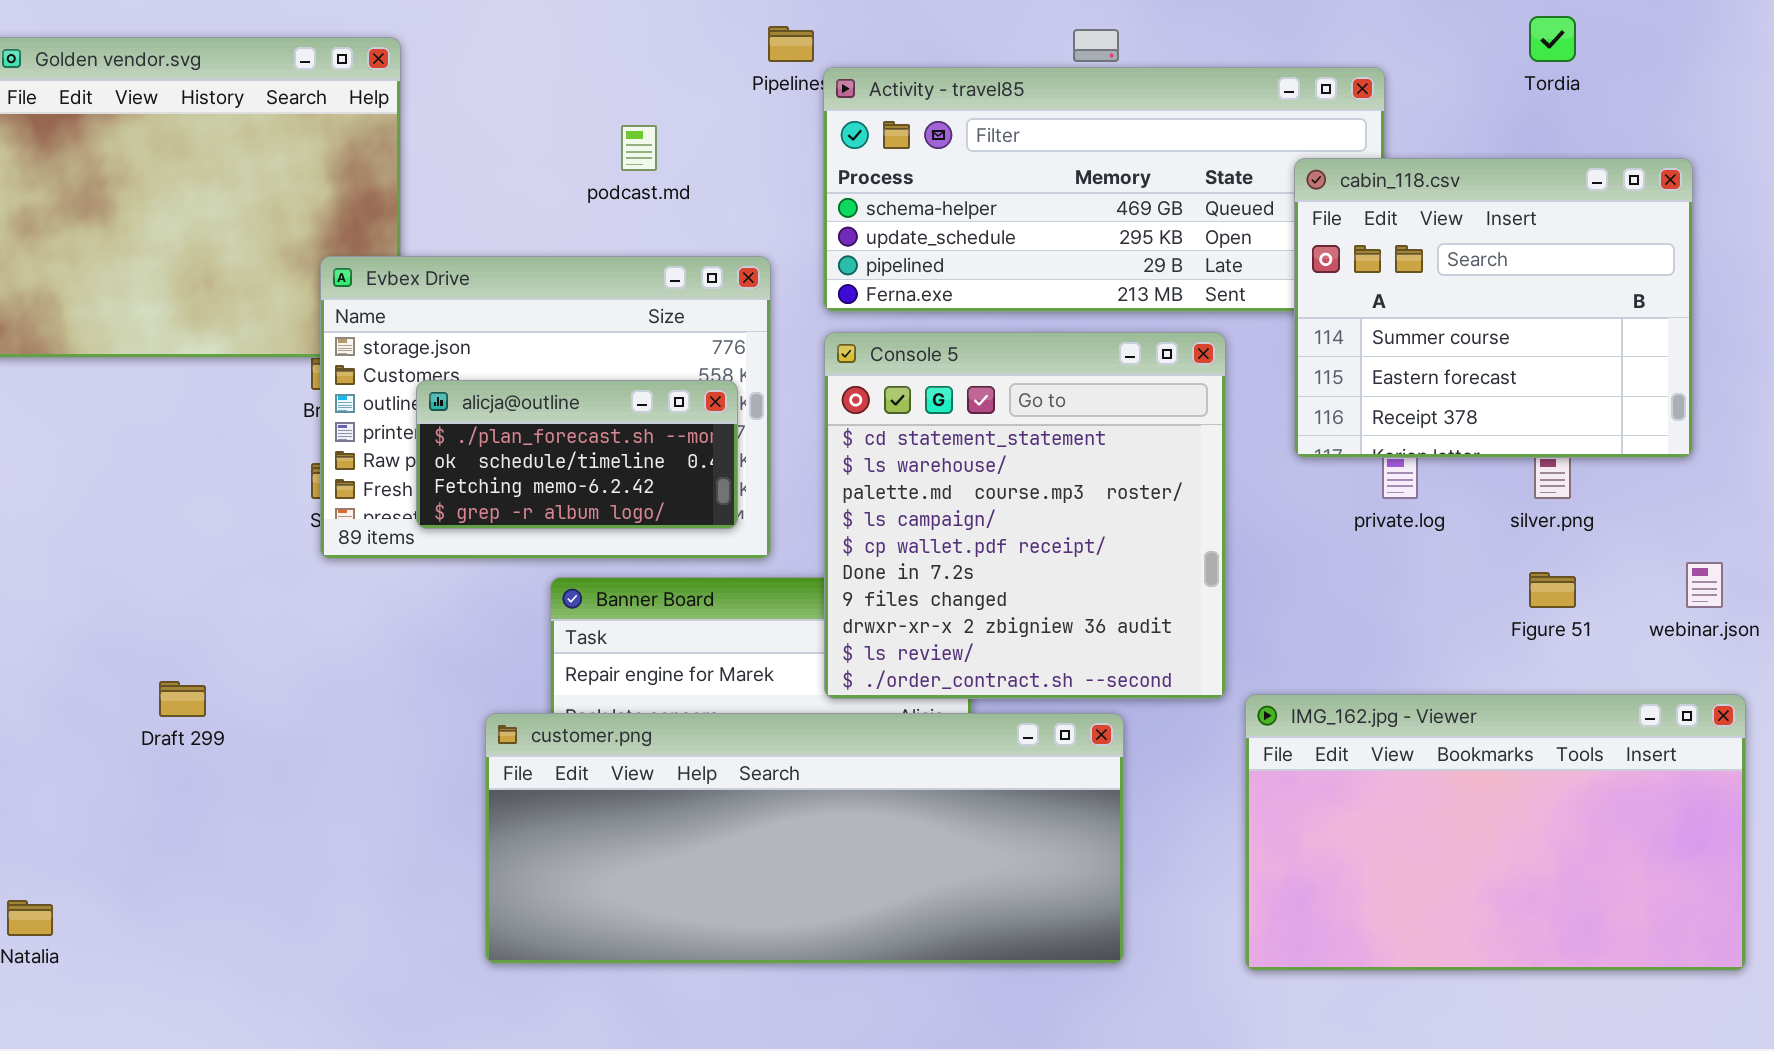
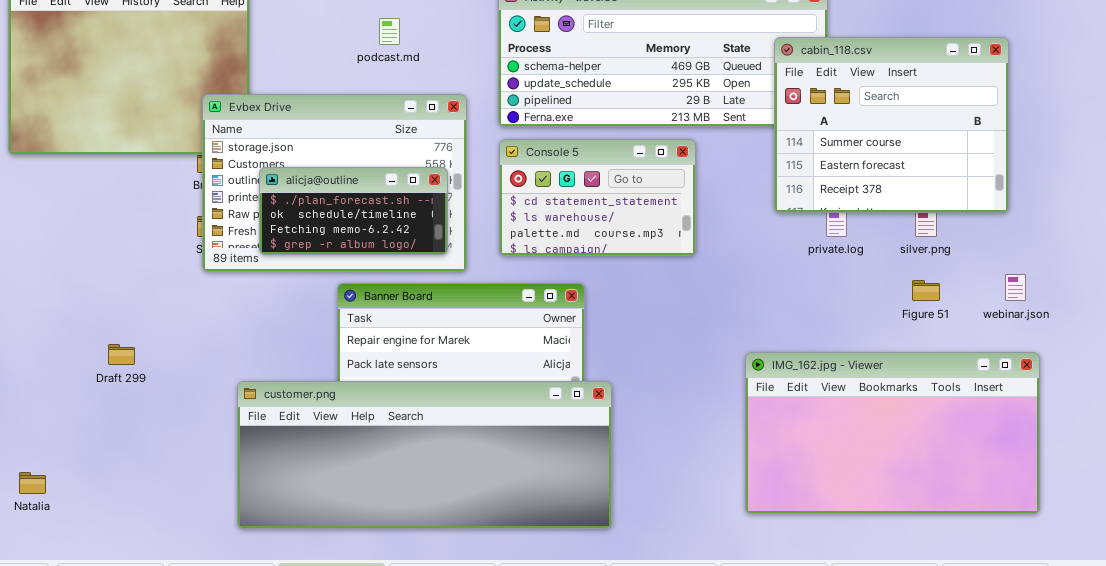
Console 5: [824,332,1226,699] -> [499,139,696,256], resized
customer.png: [485,713,1124,964] -> [237,381,612,529], moved

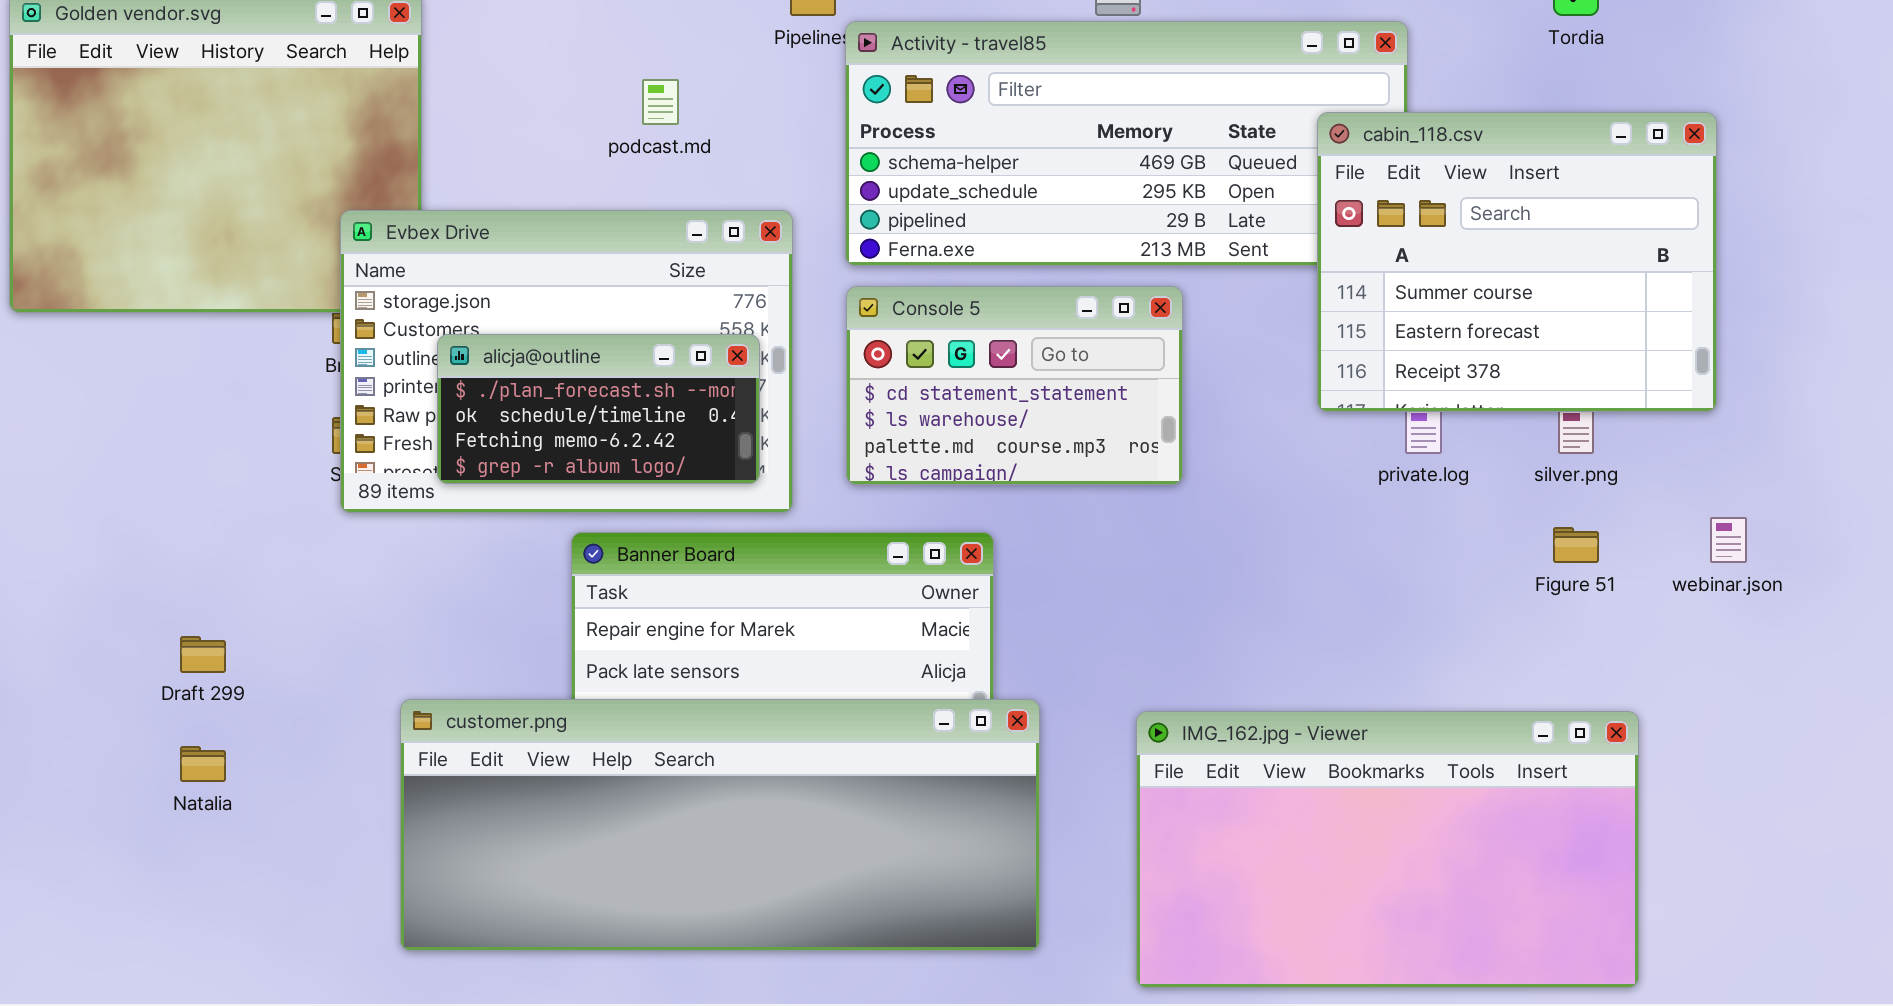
IMG_162.jpg - Viewer: [745,352,1040,514] -> [1136,711,1639,988], moved
Natalia: [19,472,46,494] -> [180,746,226,782], moved

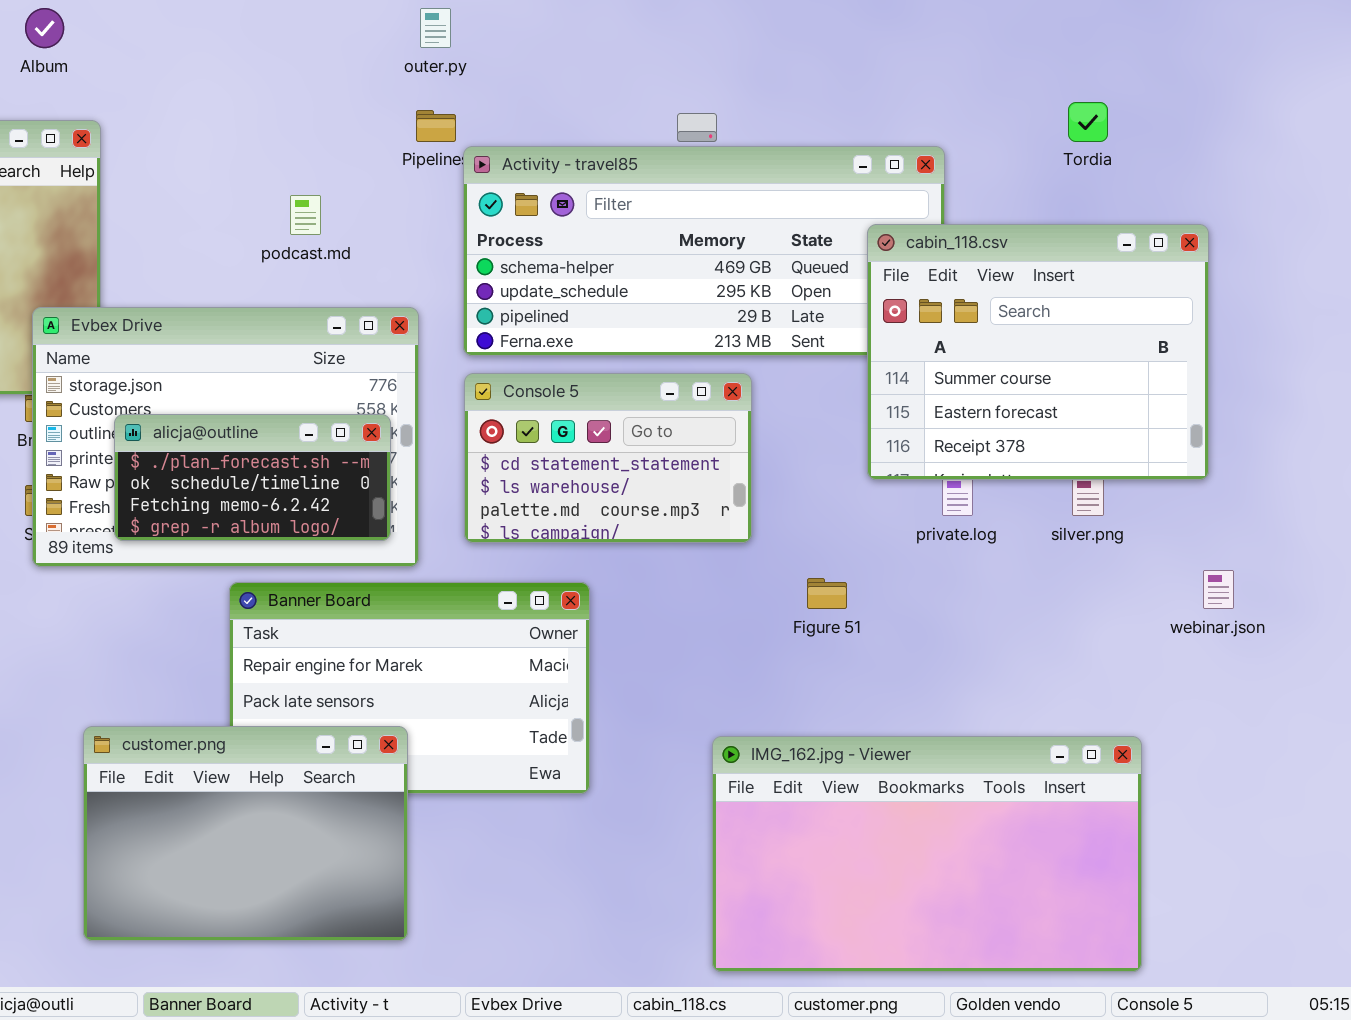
Figure 51: [1553,527,1599,563] -> [807,578,847,609], moved
customer.png: [400,699,1040,951] -> [83,726,408,941], resized

